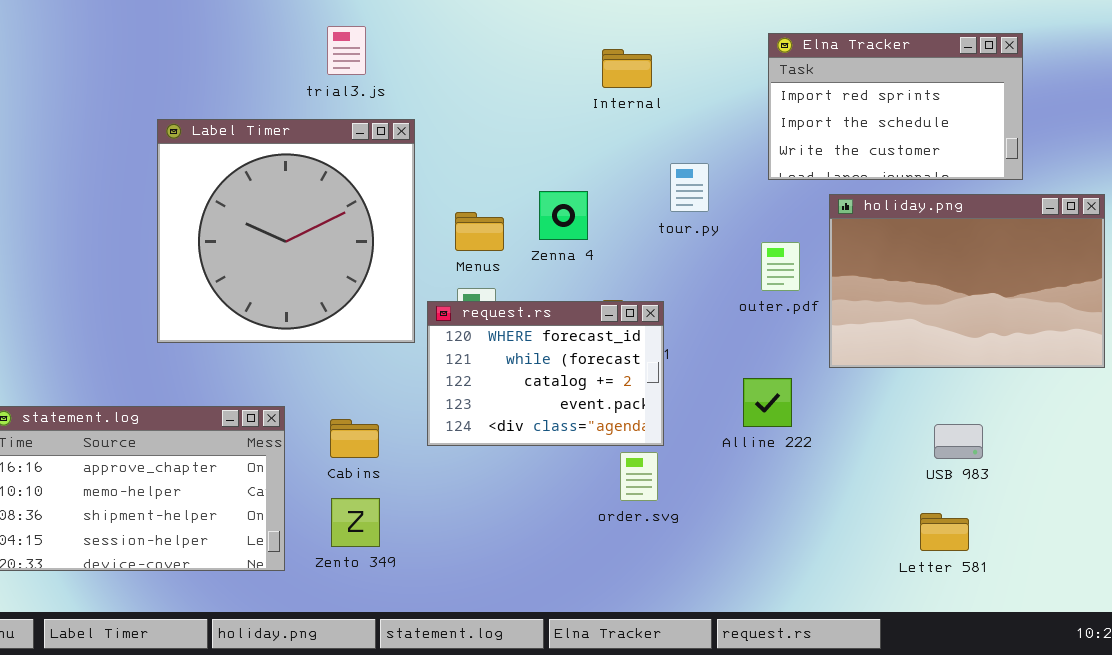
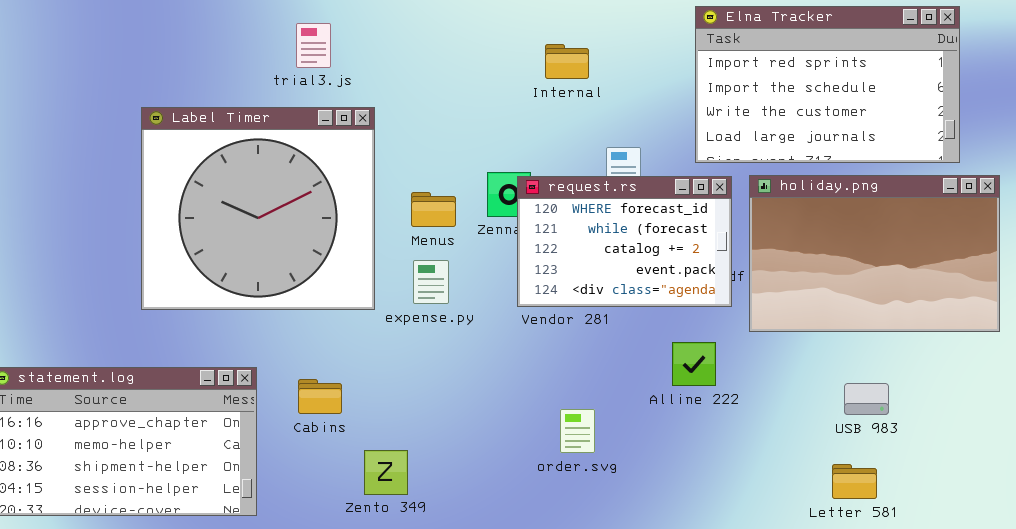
Elna Tracker: [768,33,1023,180] -> [695,6,960,163], resized
request.rs: [427,301,664,446] -> [517,176,732,307], moved
Zento 349: [331,498,380,547] -> [364,450,408,495], moved

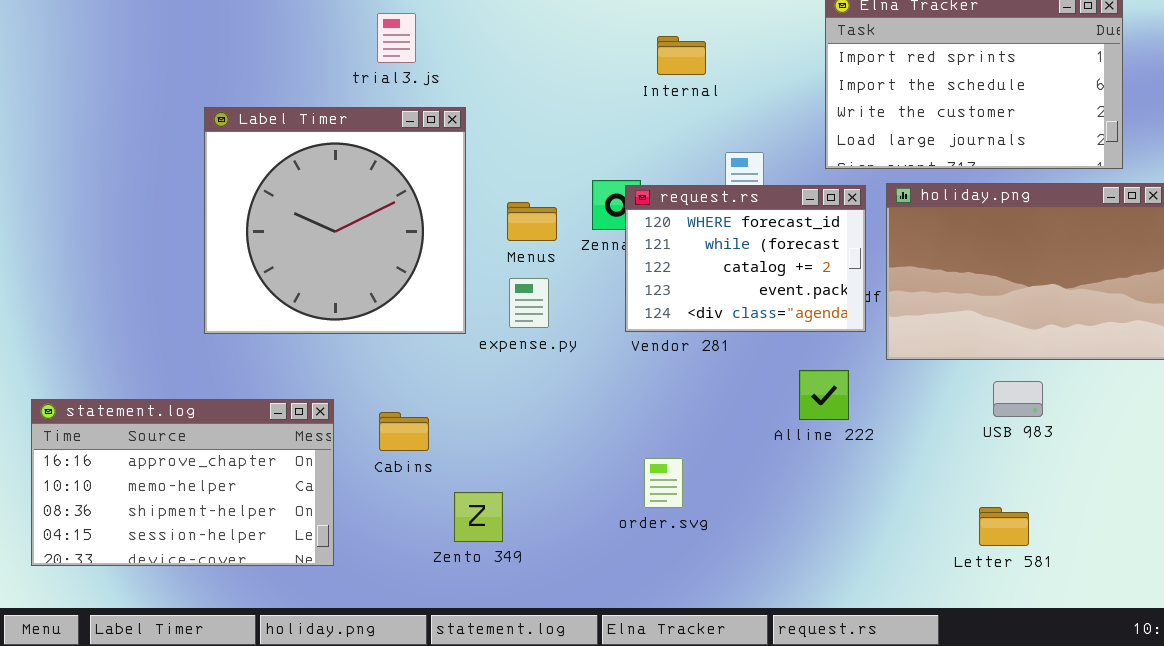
USB 983: [844,383,889,415] -> [993,381,1043,417], moved
order.svg: [560,409,595,453] -> [644,458,683,508], moved

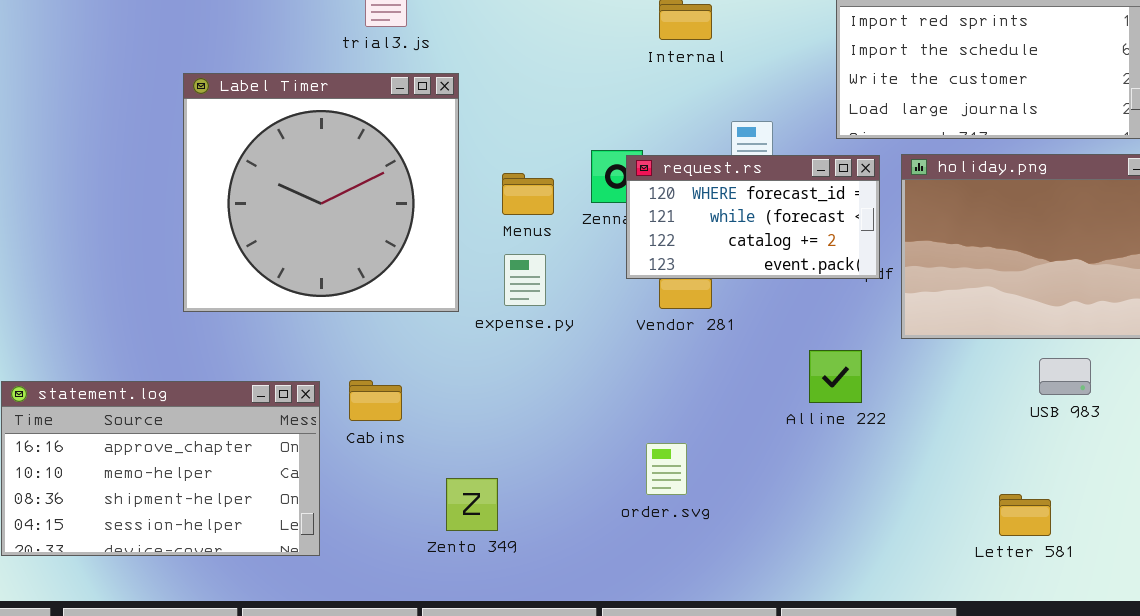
request.rs: [625,185,866,332] -> [626,155,880,279], resized
USB 983: [993,381,1043,417] -> [1039,358,1091,395], moved
Cabins: [379,412,429,451] -> [349,380,402,421], moved

